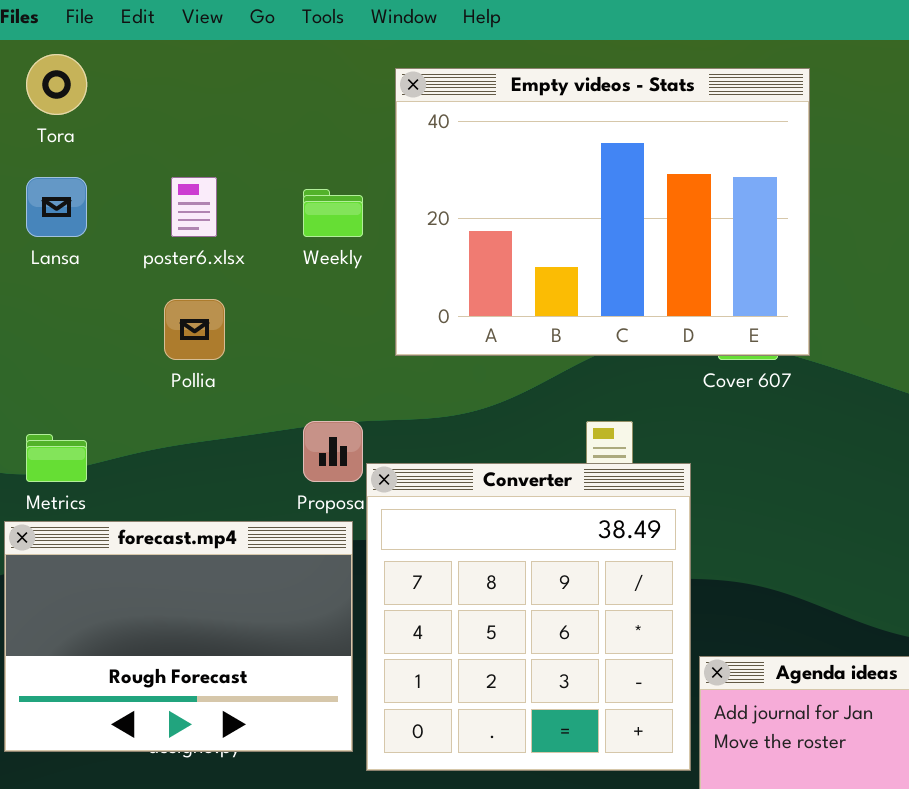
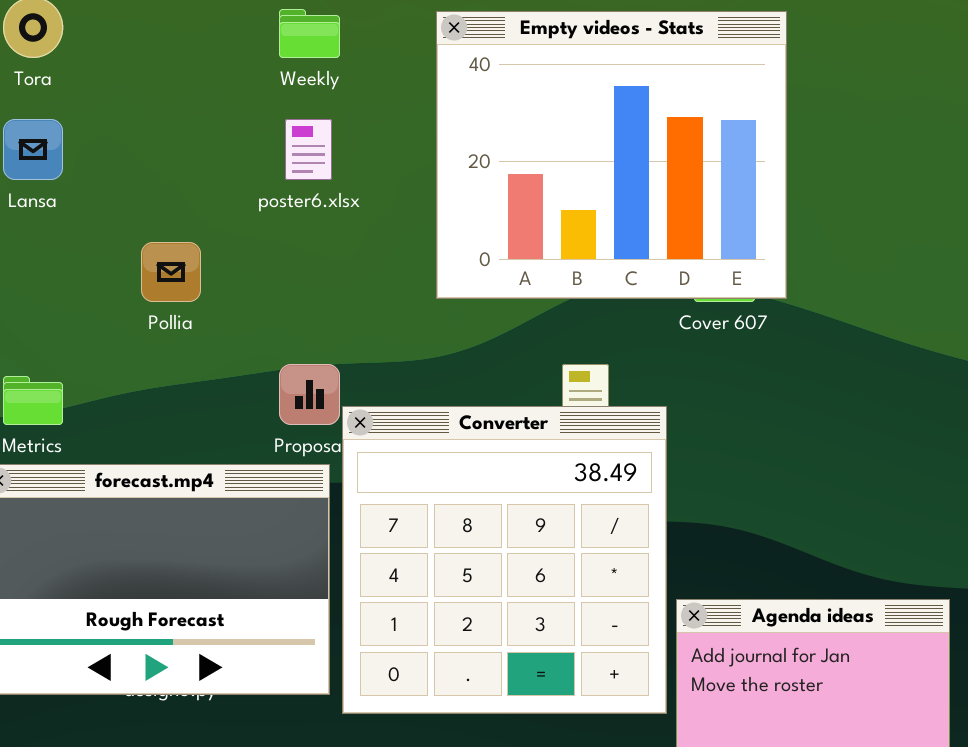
Empty videos - Stats: [395,68,810,356] -> [436,11,787,299], resized
poster6.xlsx: [171,177,217,237] -> [285,119,332,180], moved
Weekly: [303,189,363,237] -> [279,9,340,58], moved

